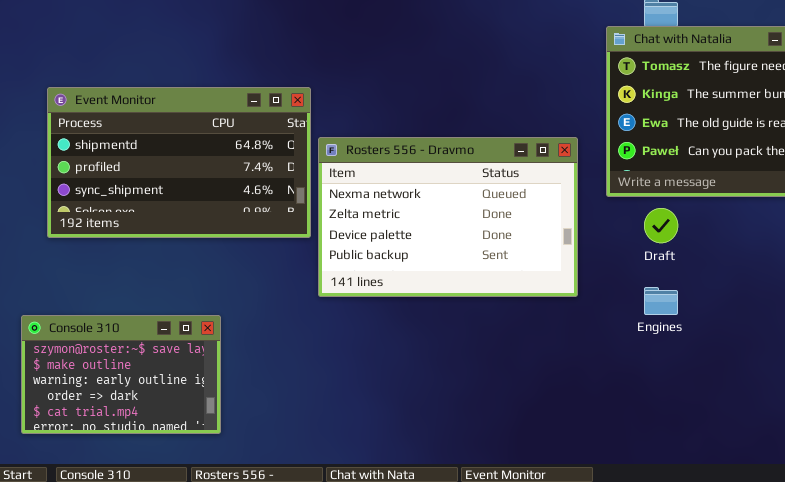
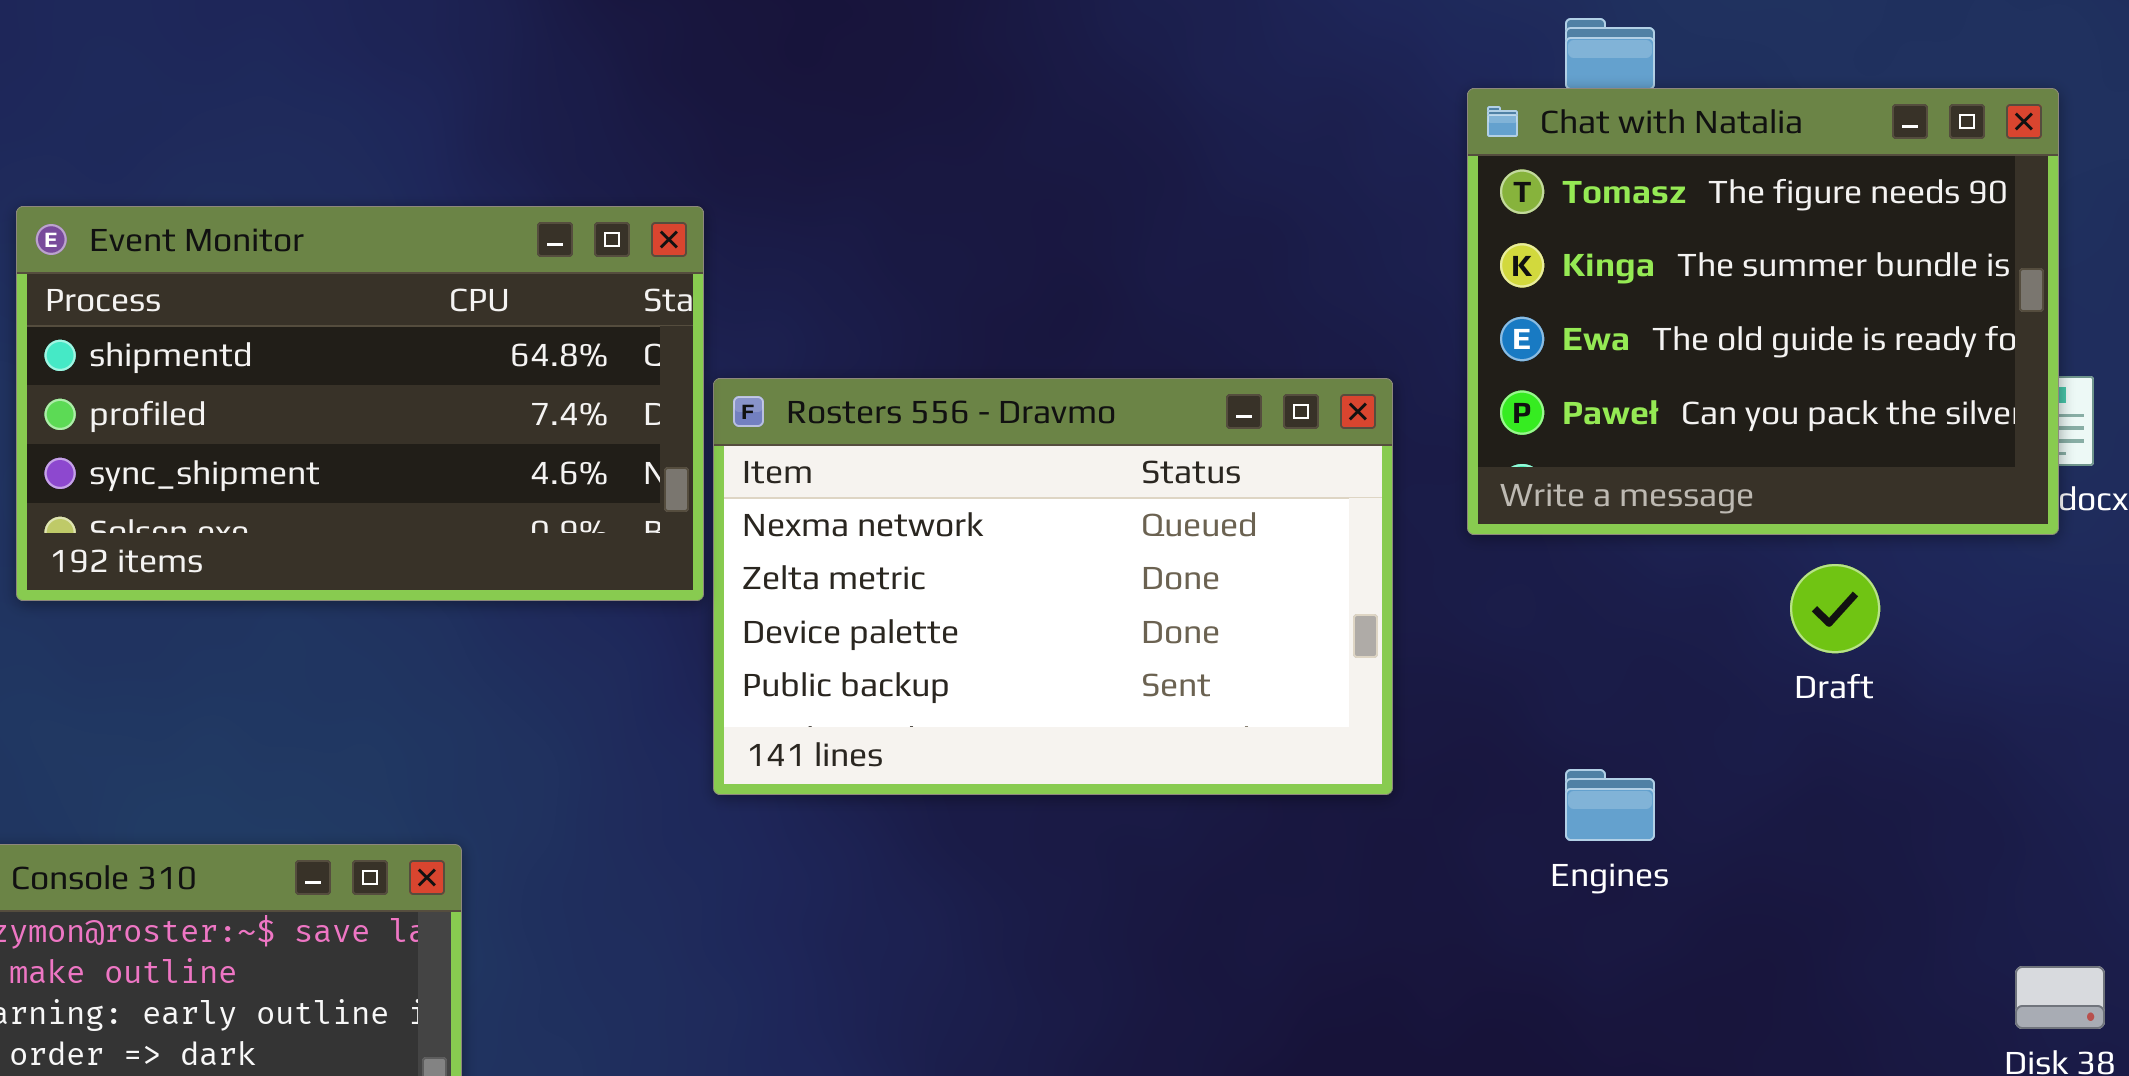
Event Monitor: [47,87,311,238] -> [16,206,704,601], moved
Draft: [644,208,678,243] -> [1790,564,1880,653], moved

